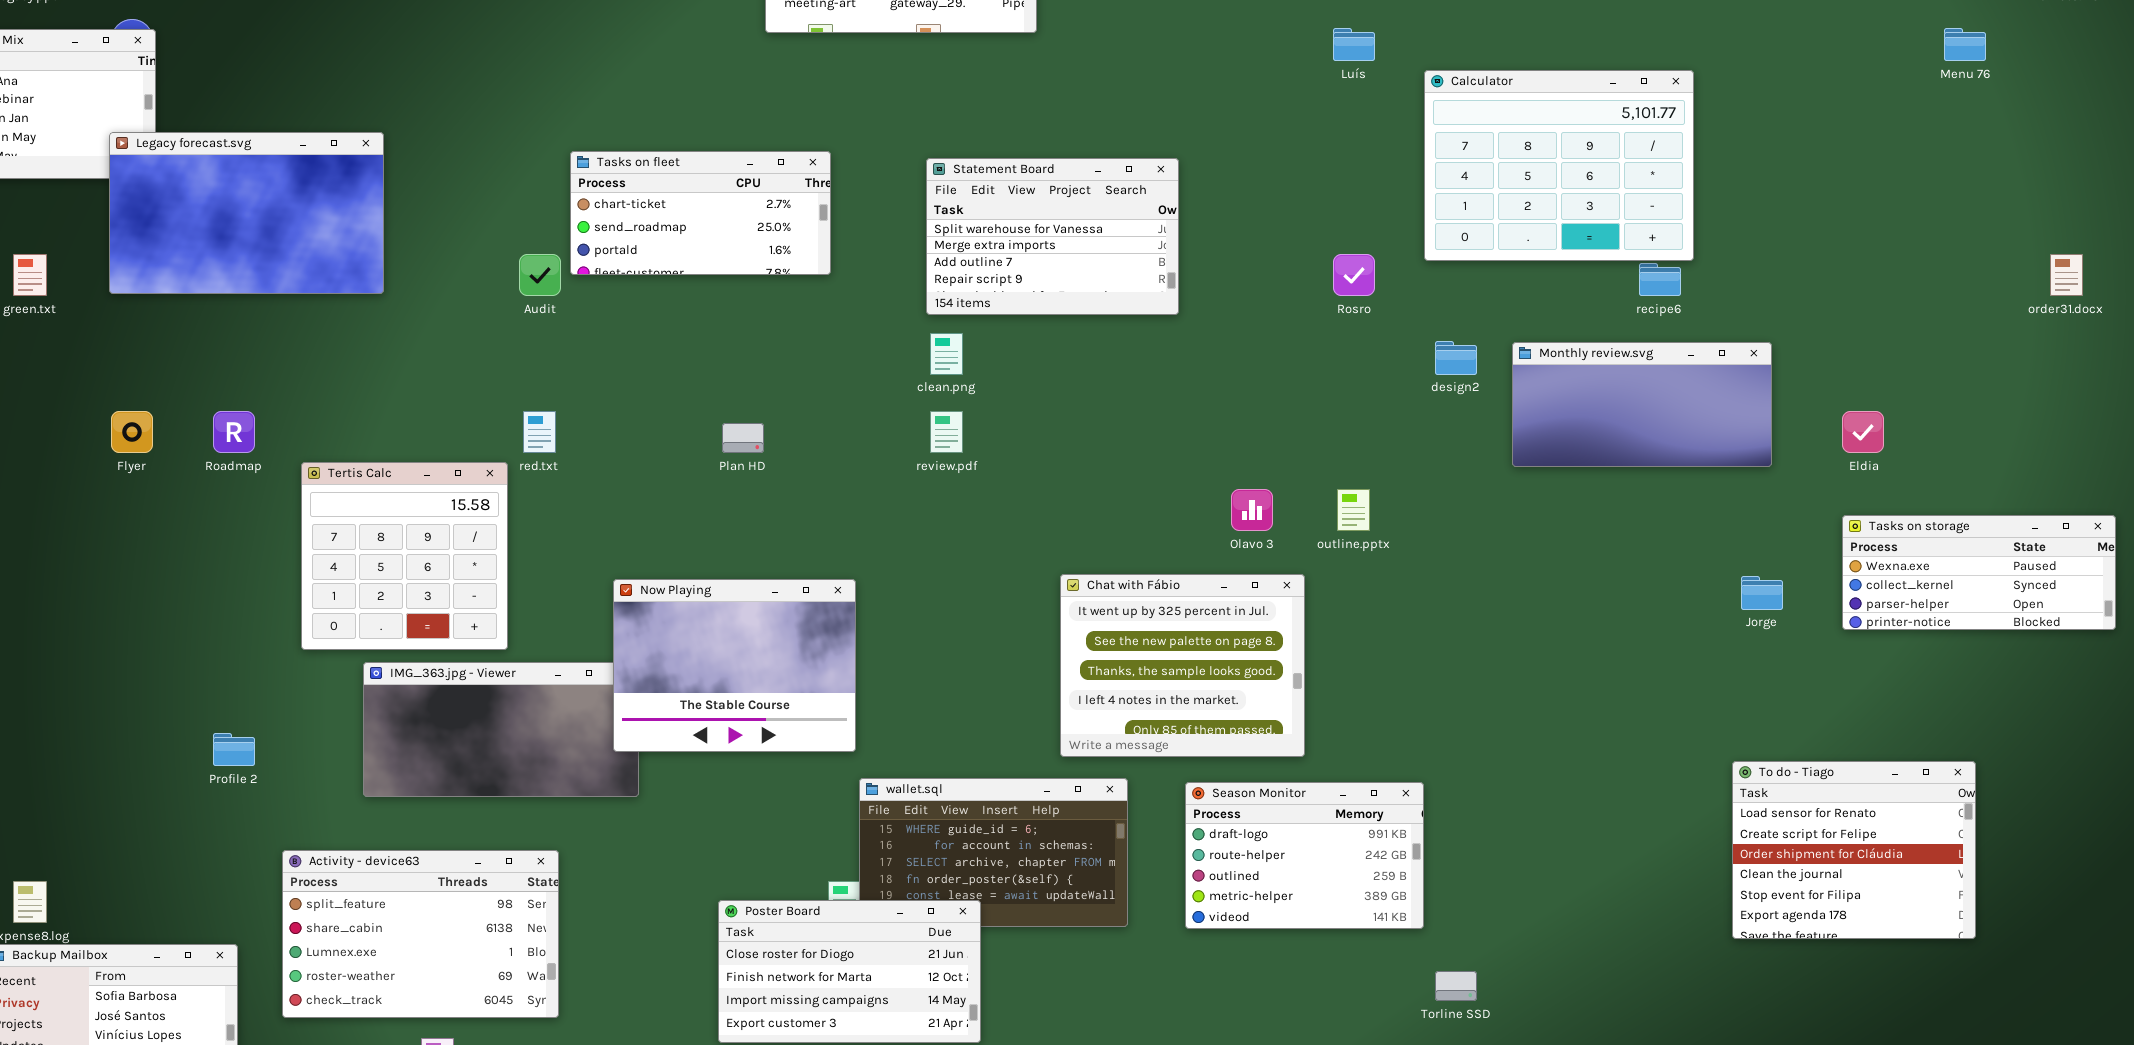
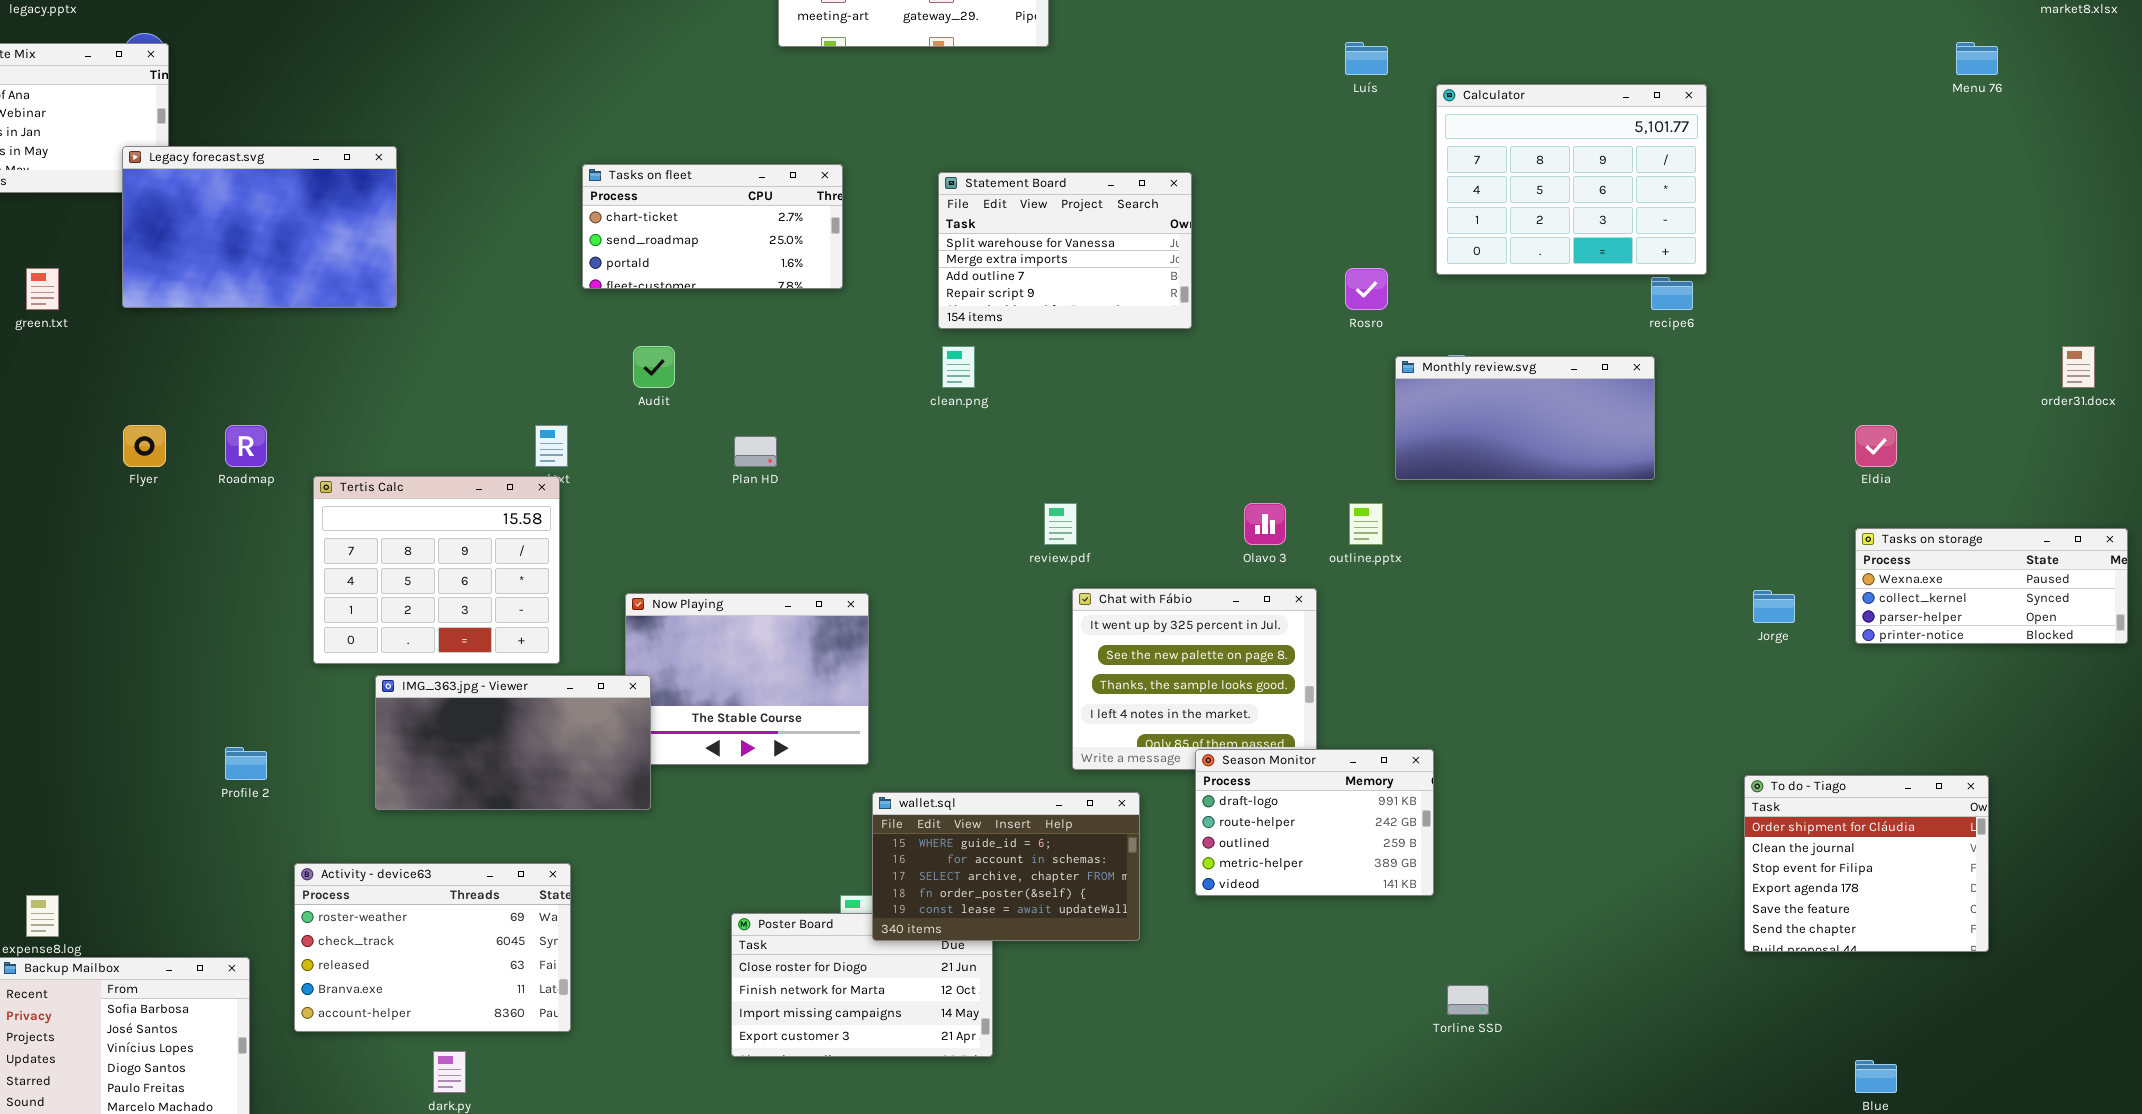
Audit: [519,254,561,296] -> [633,346,675,388], moved
order31.docx: [2050,254,2083,296] -> [2062,346,2095,388], moved
Monthly review.svg: [1512,342,1772,467] -> [1395,356,1655,480], moved
review.pdf: [930,411,963,453] -> [1044,503,1077,545], moved
Tertis Calc: [301,462,508,650] -> [313,476,560,664], resized
IMG_363.jpg - Viewer: [363,662,639,797] -> [375,675,651,810], raised
To do - Tiago: [1732,761,1976,939] -> [1744,775,1989,952], scrolled down 2 rows
wallet.sql: [859,778,1128,927] -> [872,792,1140,941], raised
Season Monitor: [1185,782,1424,929] -> [1195,749,1434,896], moved
Activity - device63: [282,850,559,1018] -> [294,863,571,1032], scrolled down 3 rows

